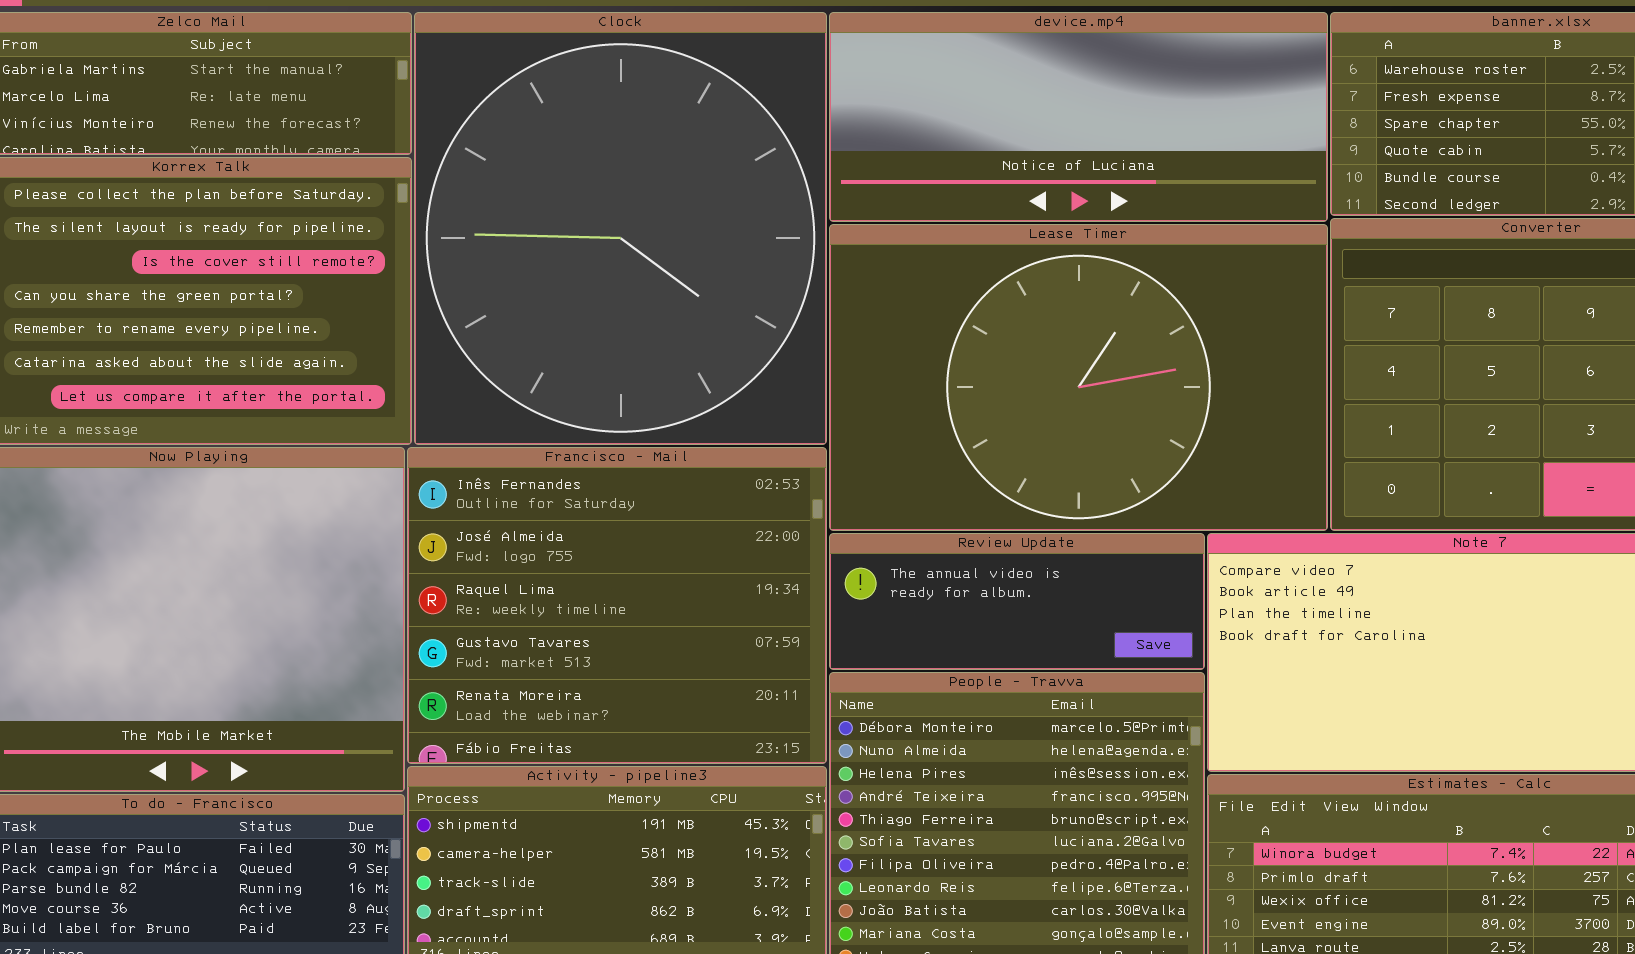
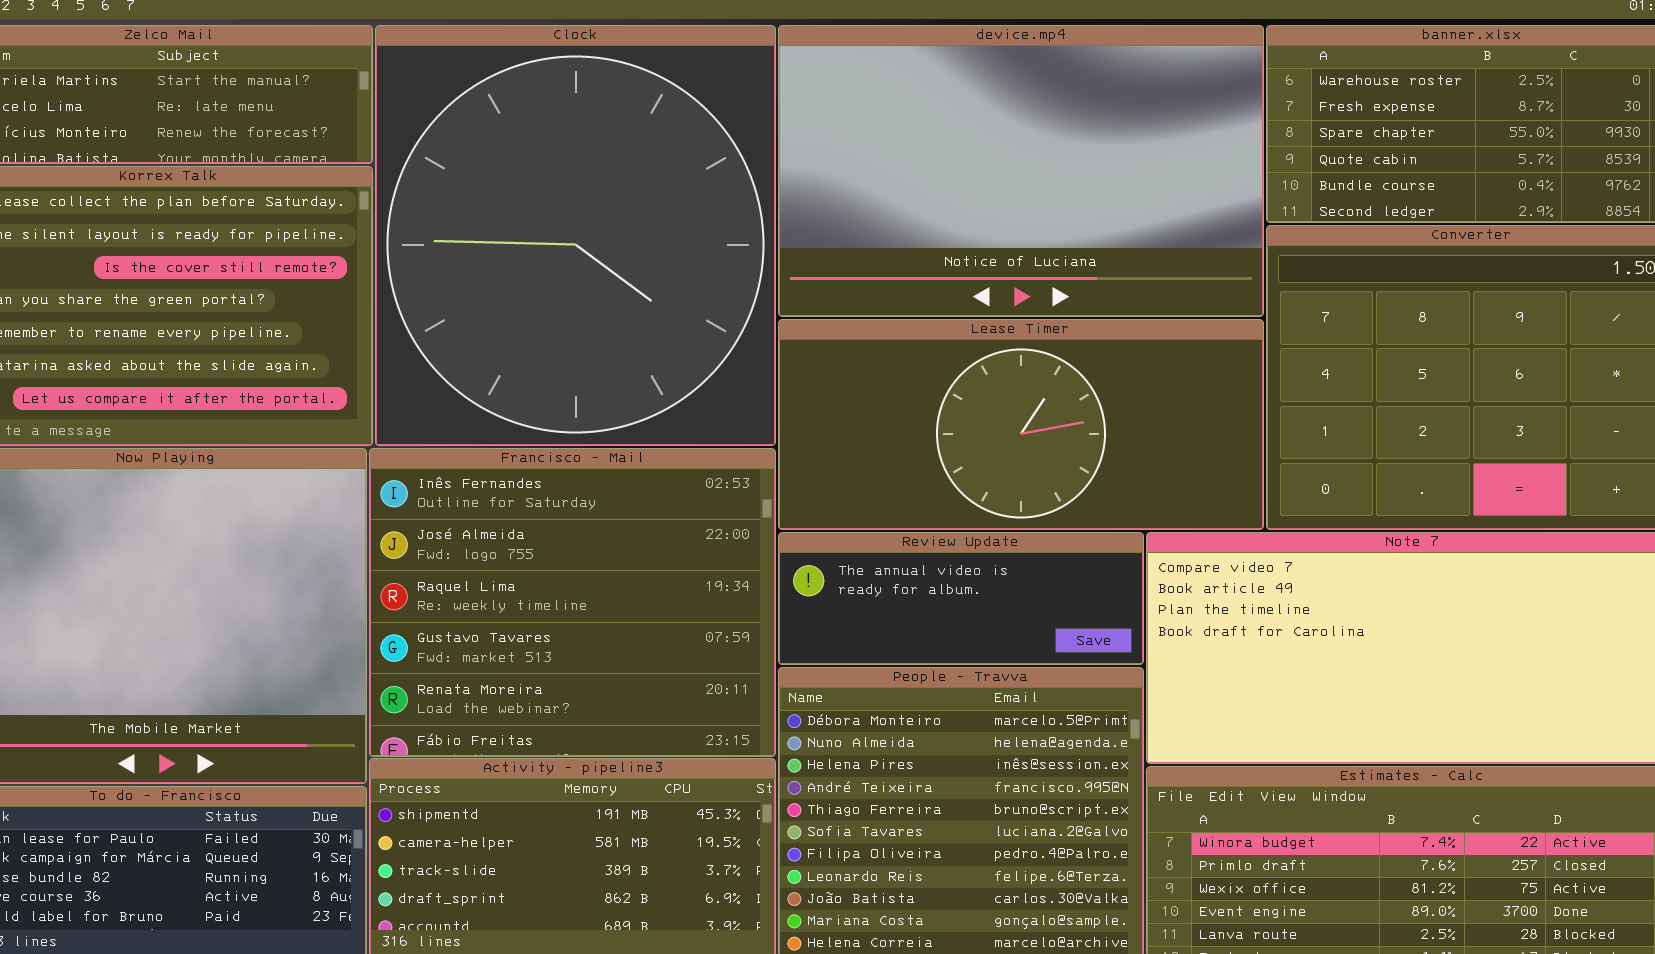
device.mp4: [829,12,1328,222] -> [778,25,1264,317], resized
Lease Timer: [829,224,1328,531] -> [778,319,1264,530], resized

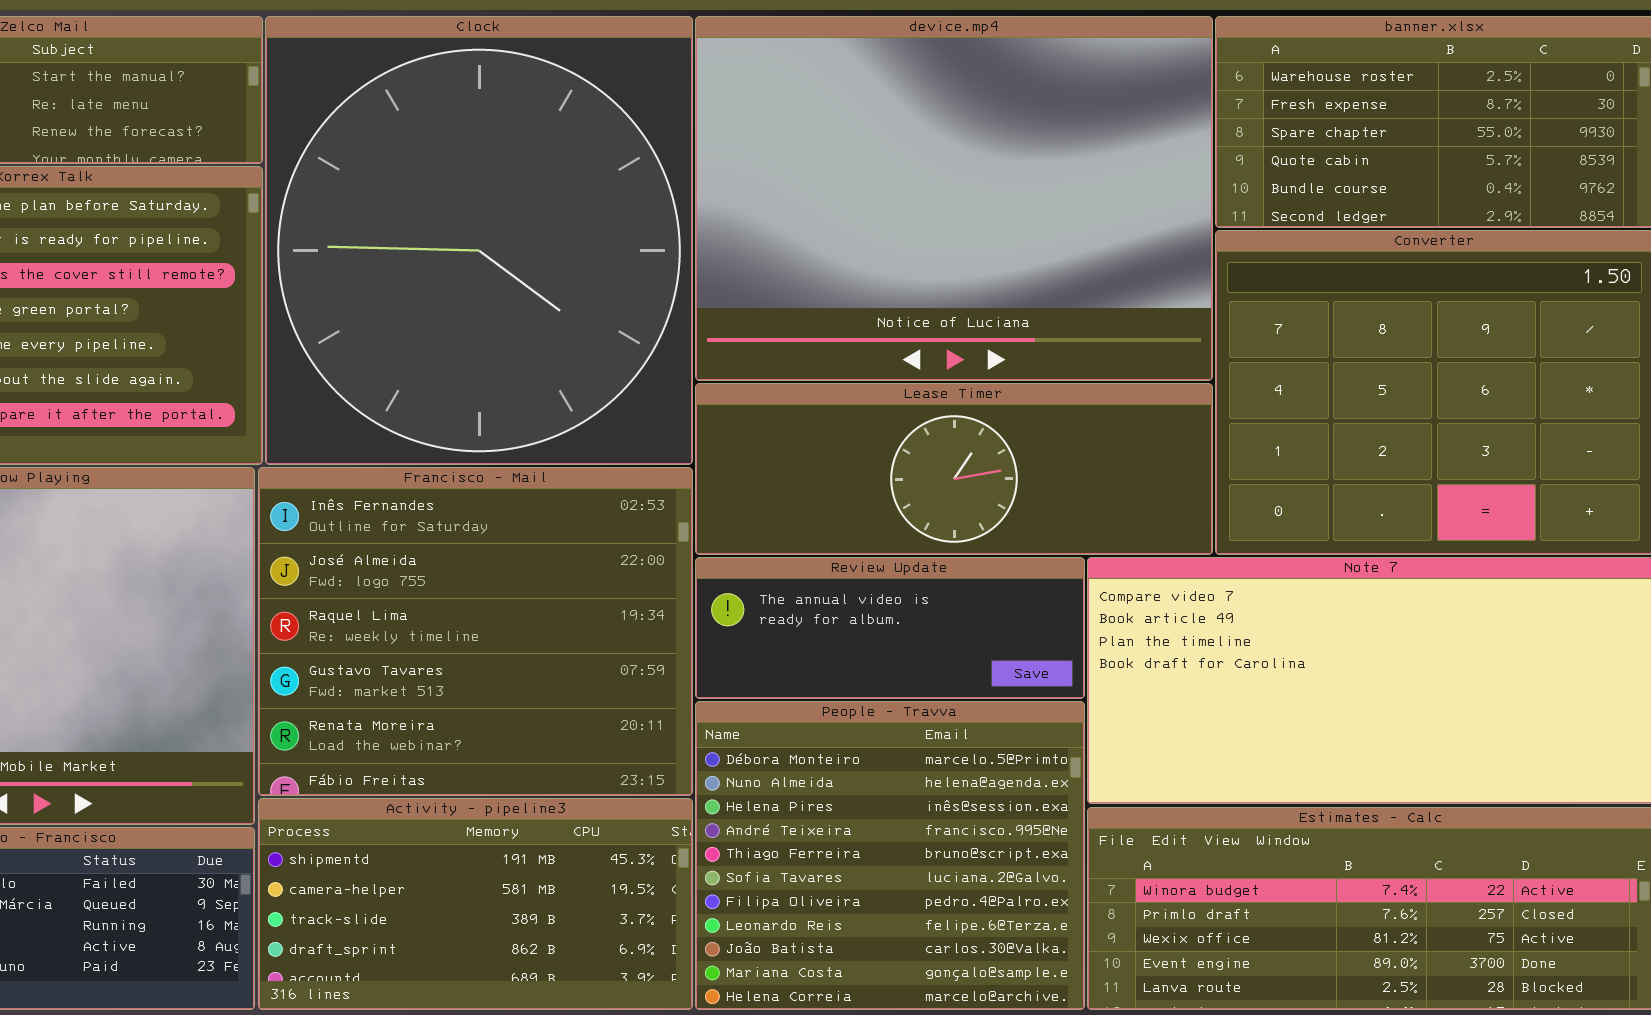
device.mp4: [778,25,1264,317] -> [695,16,1213,381], resized
Lease Timer: [778,319,1264,530] -> [695,383,1213,555], resized

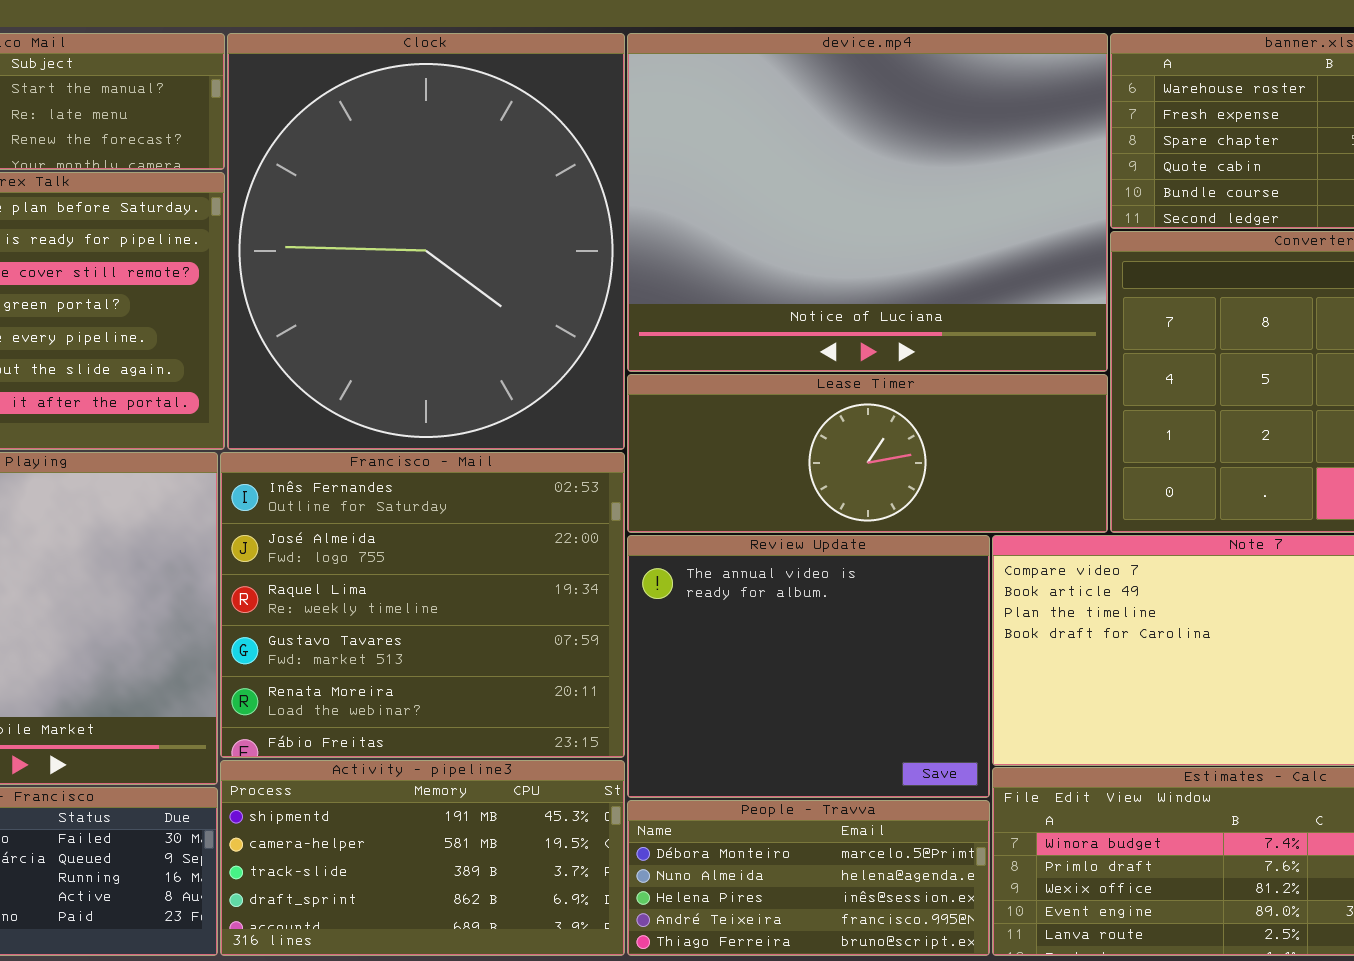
Review Update: [695,557,1085,699] -> [627,535,990,798], resized
People - Travva: [695,701,1085,1010] -> [627,800,990,956], resized

